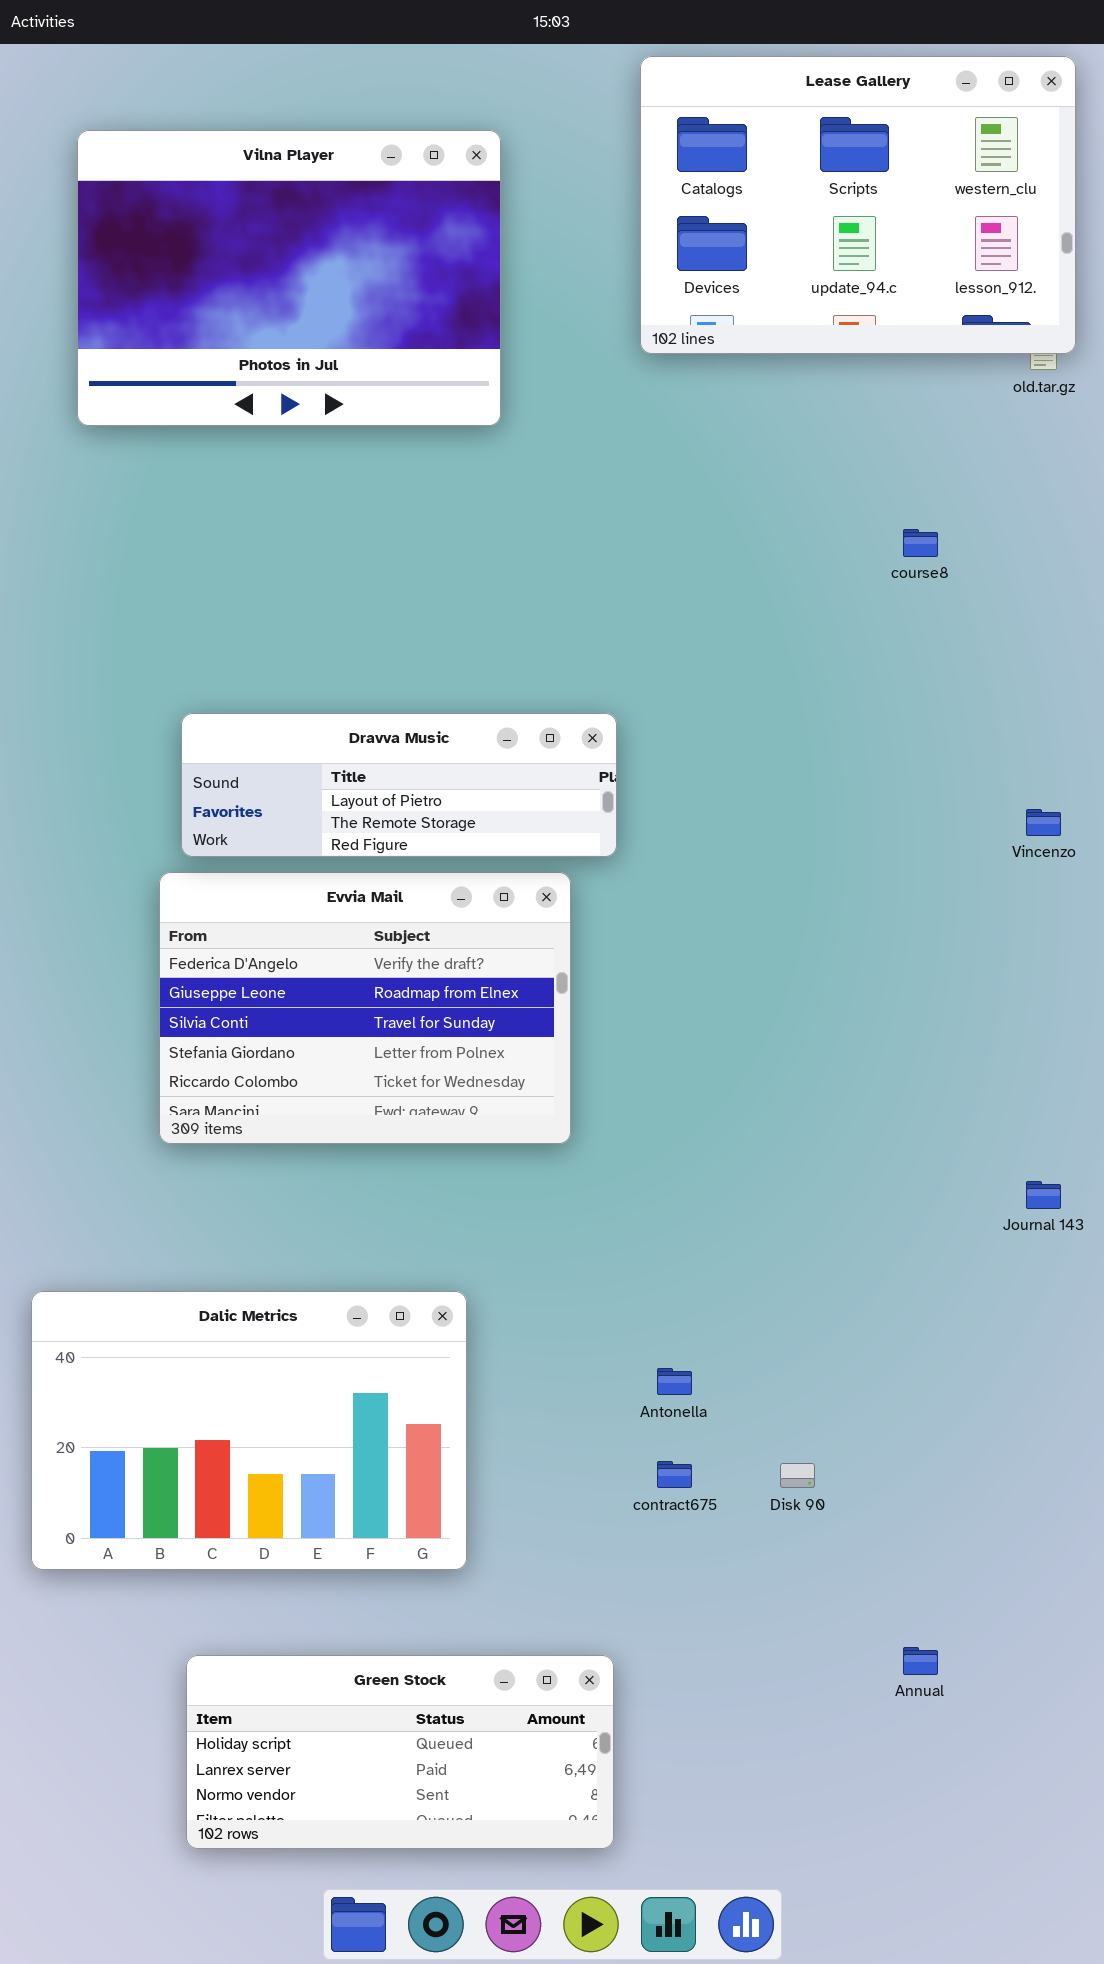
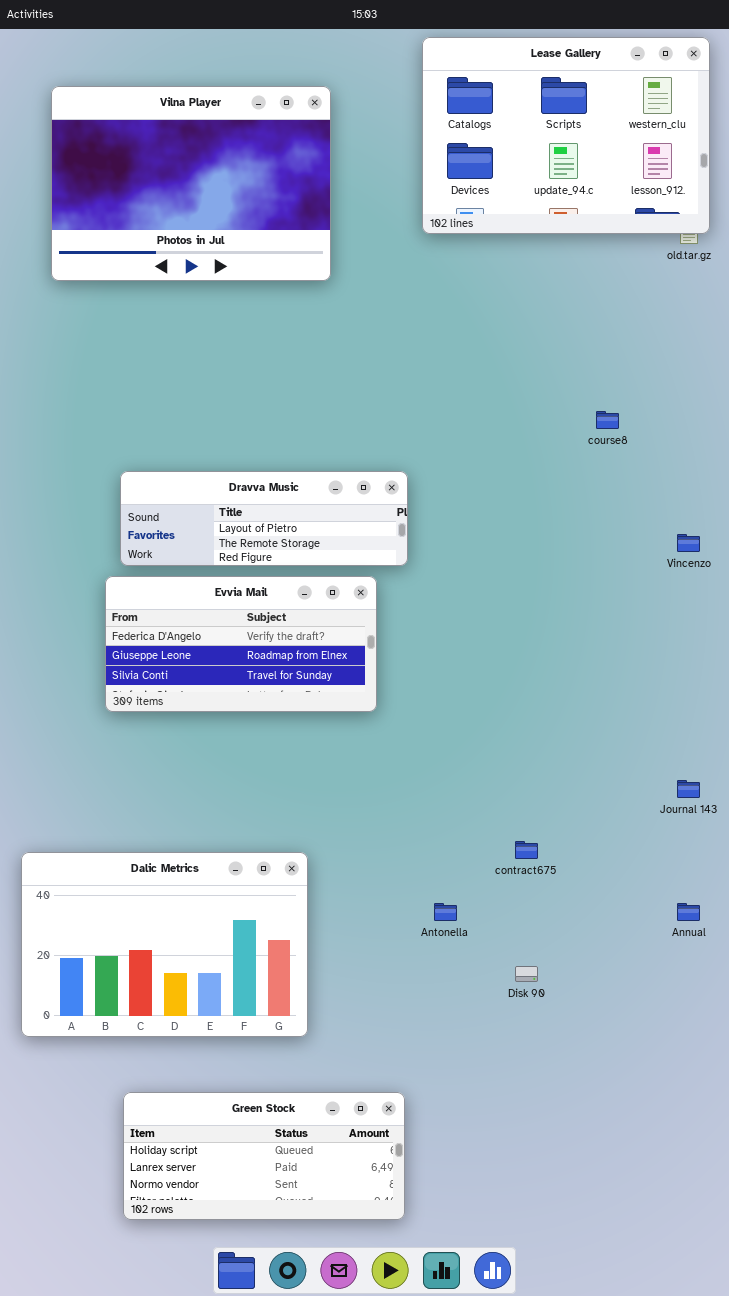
course8: [903,529,938,557] -> [596,411,619,429], moved
Evvia Mail: [159,872,571,1144] -> [105,576,377,712], resized
contract675: [657,1461,692,1488] -> [515,841,538,859], moved
Annual: [903,1647,938,1675] -> [677,903,700,921], moved

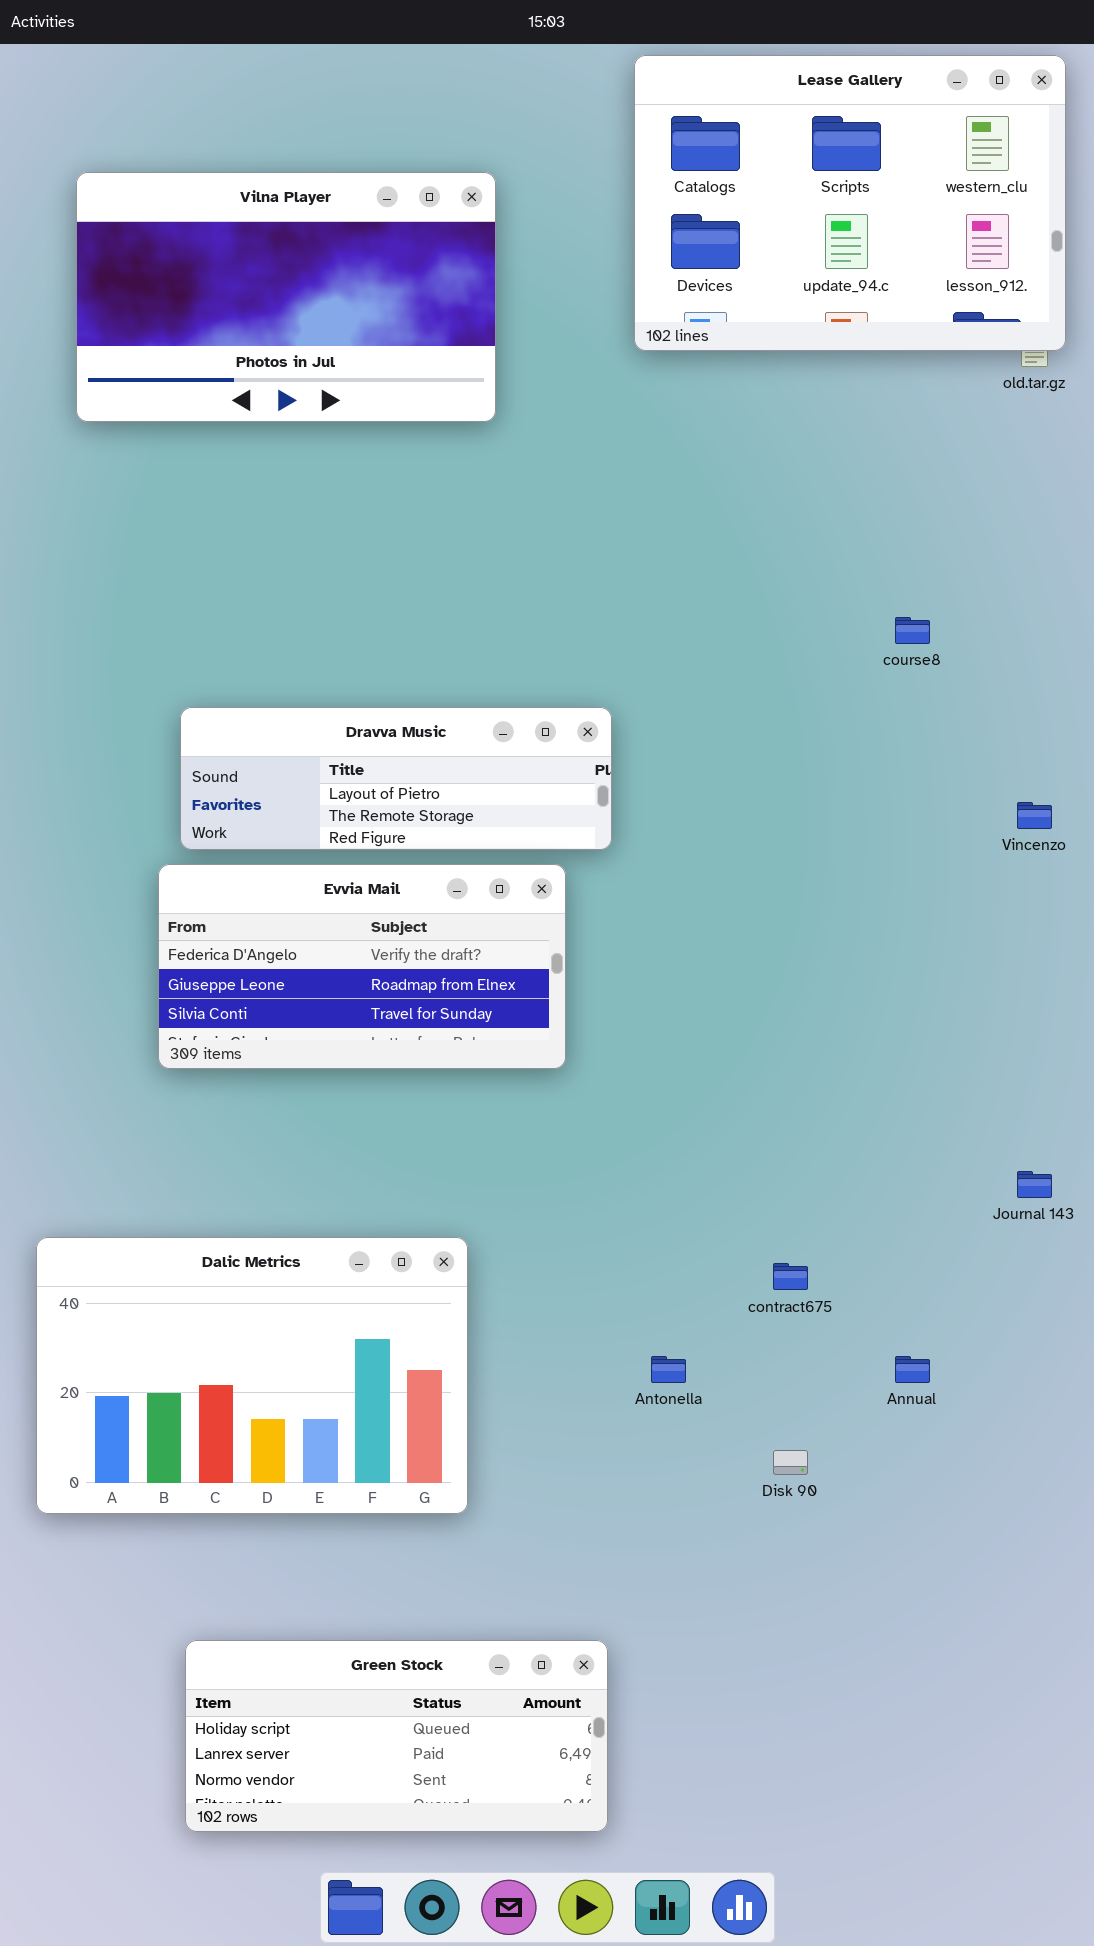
Vilna Player: [51,86,331,281] -> [76,172,496,422], resized
Dalic Metrics: [21,852,308,1037] -> [36,1237,468,1514], moved
Annual: [677,903,700,921] -> [895,1356,930,1383], moved

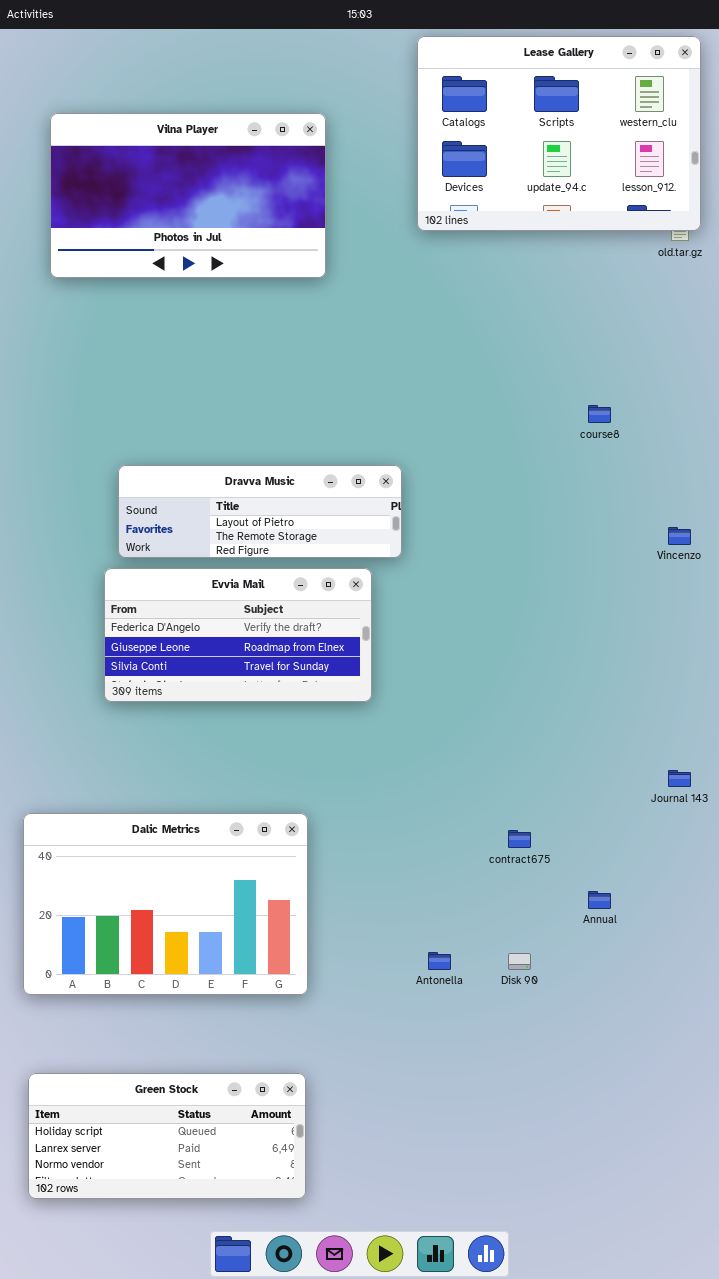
Antonella: [651,1356,686,1383] -> [428,952,451,970], moved
Green Stock: [185,1640,608,1832] -> [28,1073,306,1199], moved

